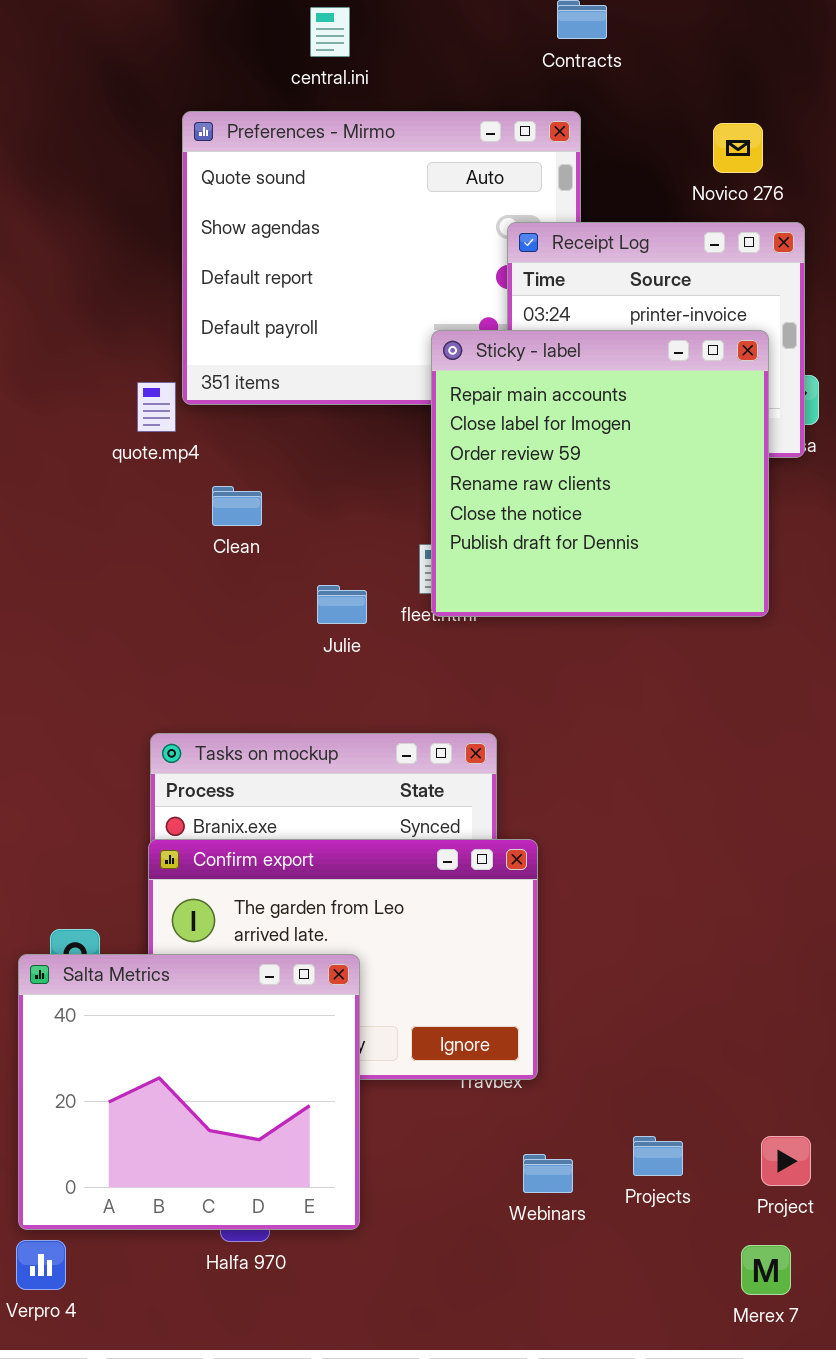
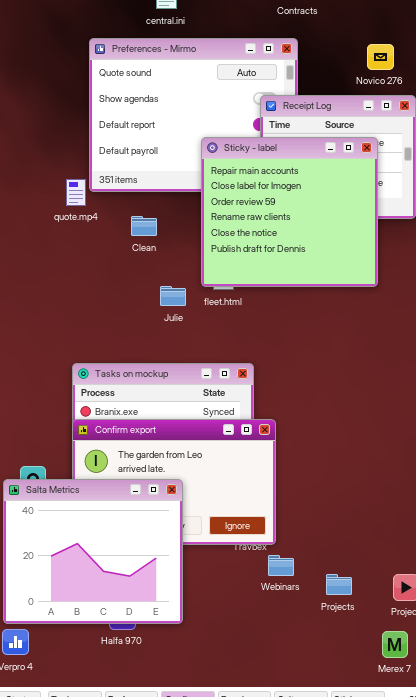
Sticky - label: [431,330,769,617] -> [201,137,378,287], moved
Clean: [212,486,262,526] -> [131,216,157,236], moved
Webinars: [523,1154,573,1193] -> [268,555,294,576], moved

